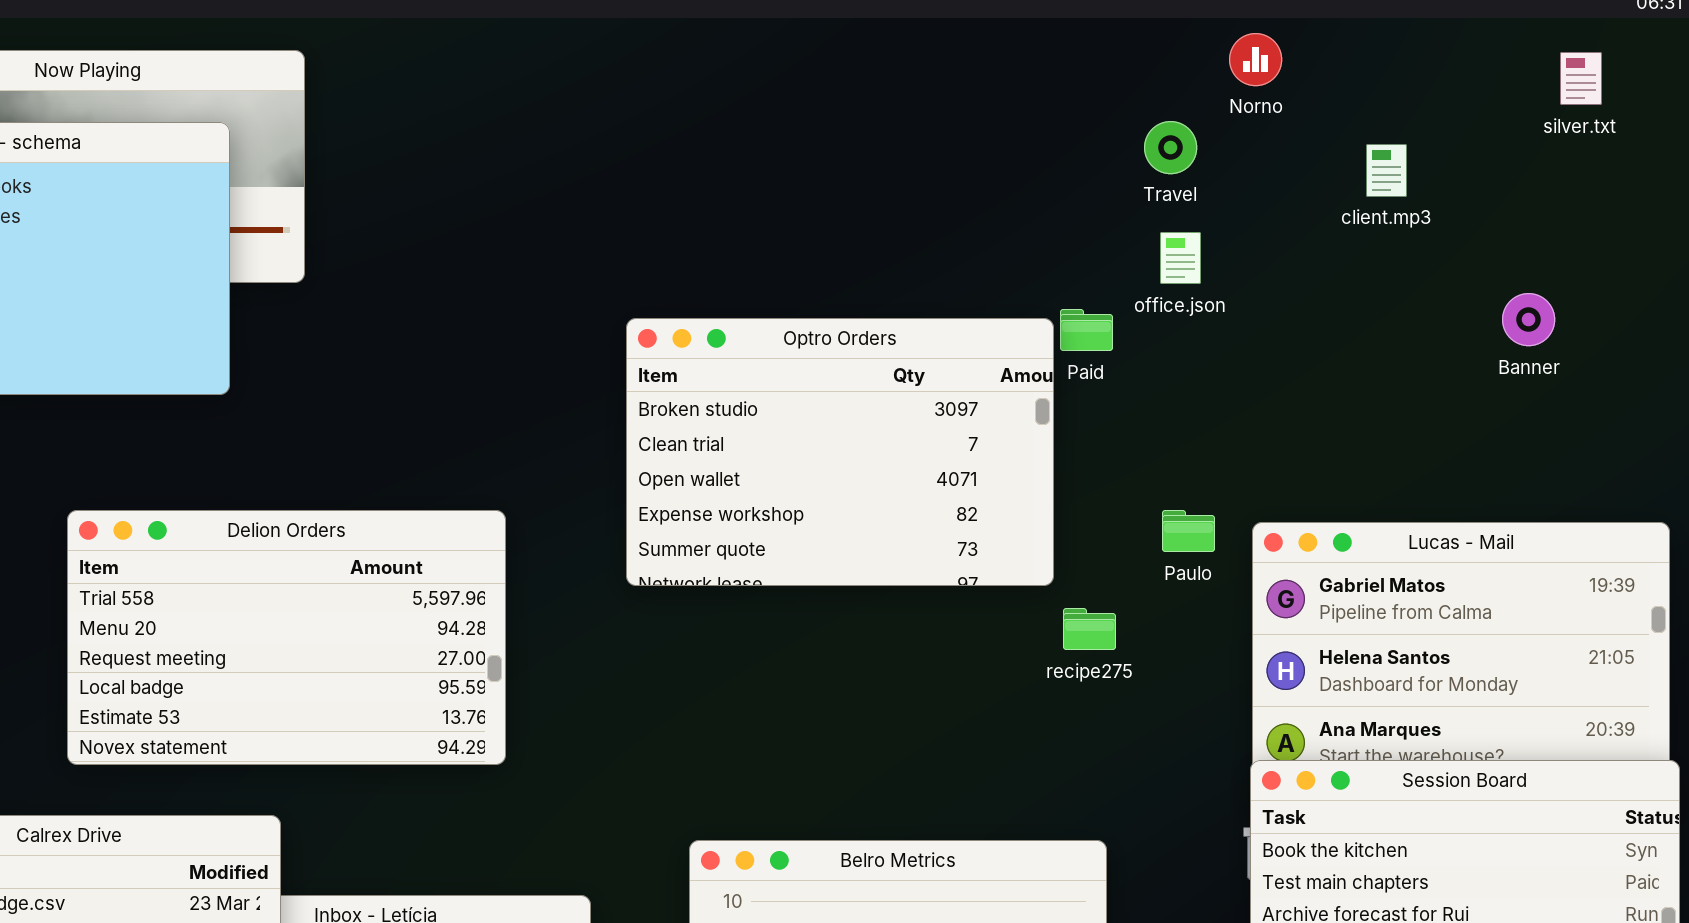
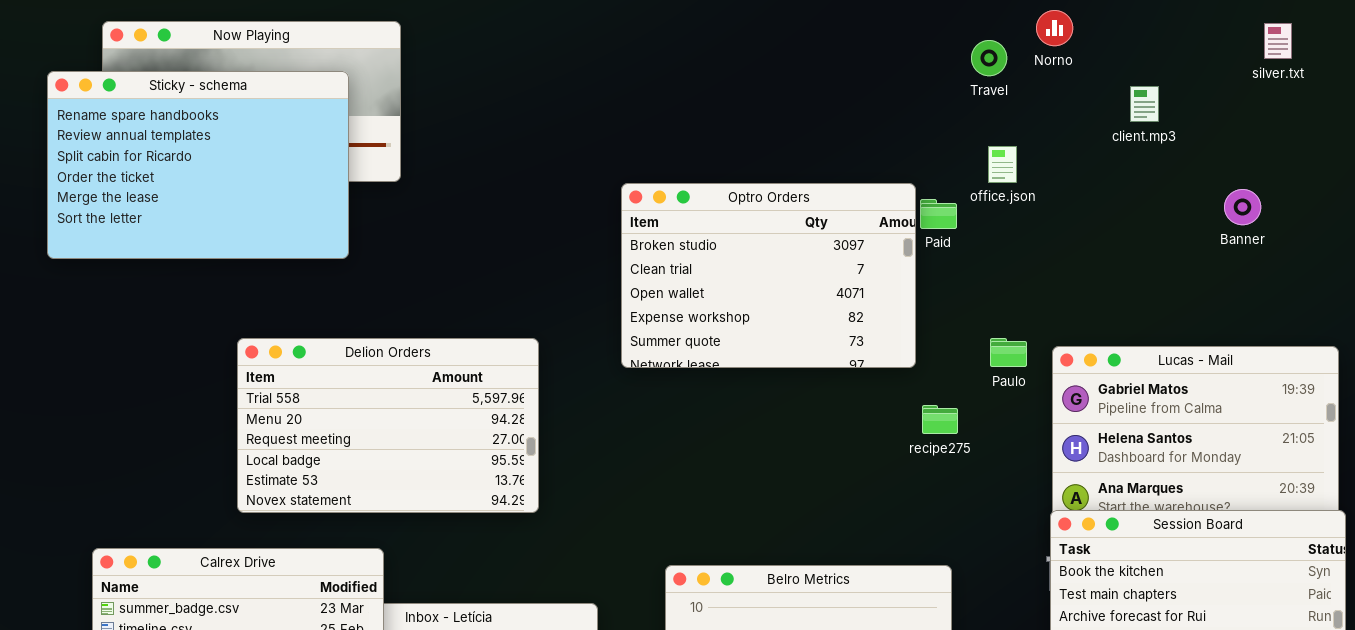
Travel: [1144,121,1197,174] -> [971,40,1007,76], moved
Optro Orders: [626,318,1054,586] -> [621,183,916,368], moved

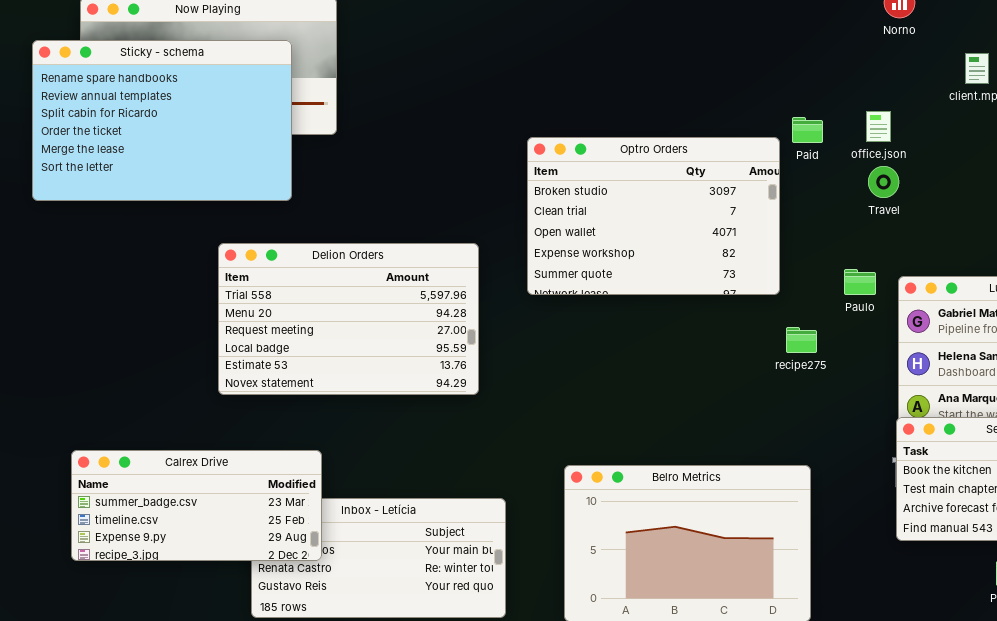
Travel: [971,40,1007,76] -> [868,166,899,198], moved
office.json: [988,146,1017,183] -> [866,111,891,142], moved
Paid: [920,199,957,229] -> [792,117,823,143], moved
Delion Orders: [237,338,539,513] -> [218,243,479,395], moved

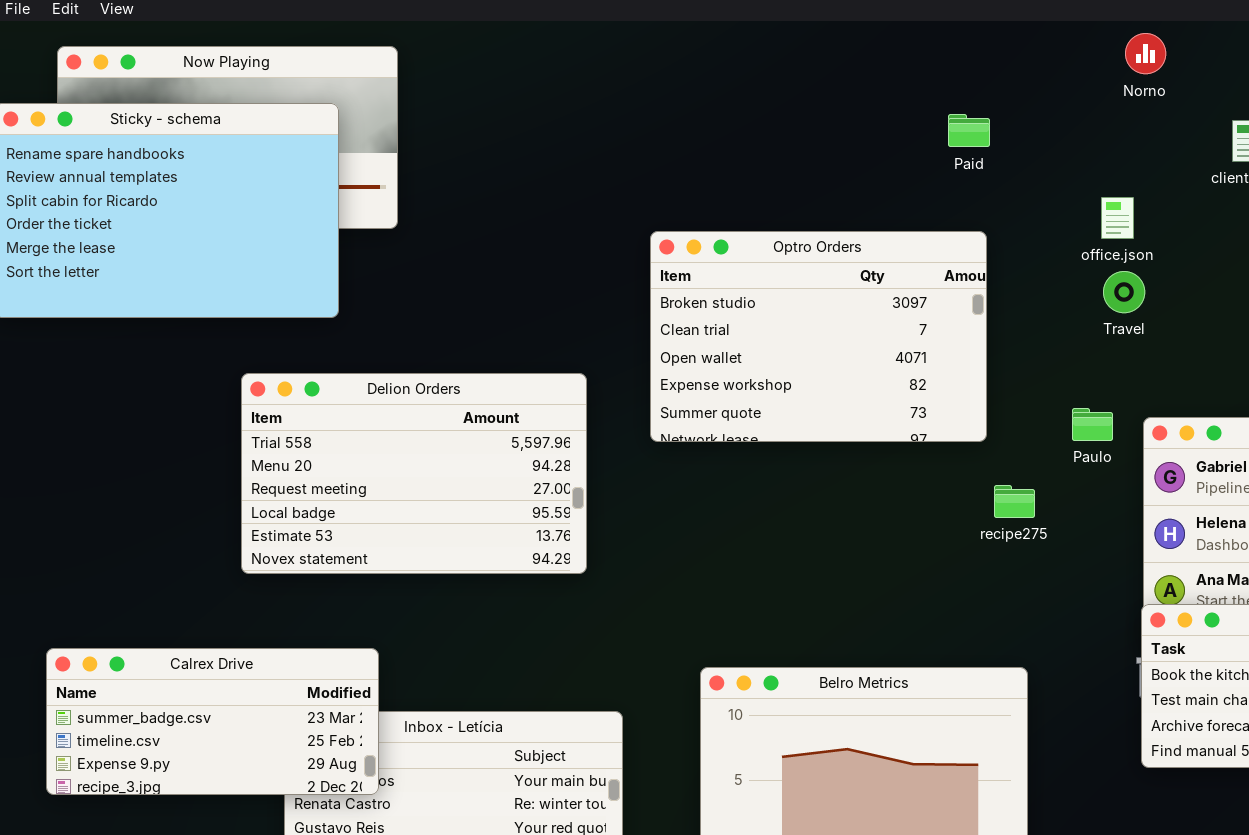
Paid: [792,117,823,143] -> [948,114,990,147], moved

